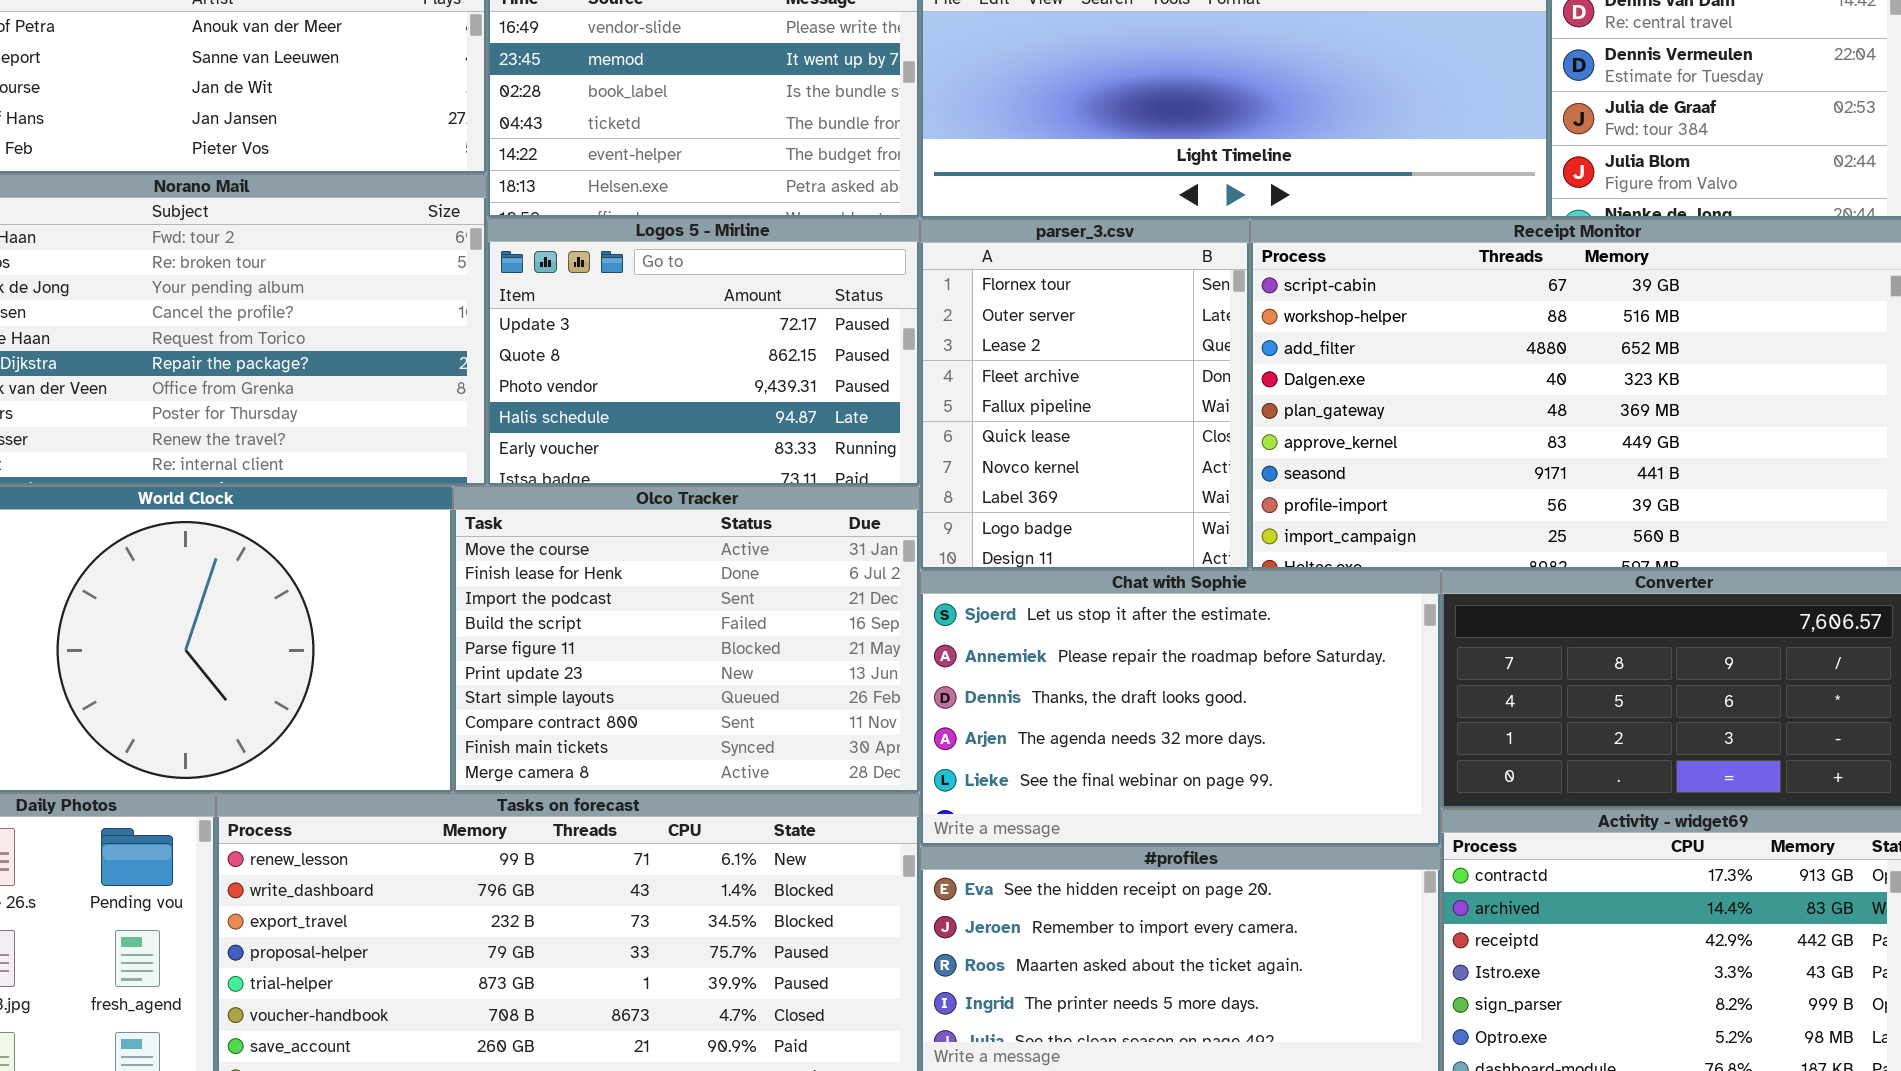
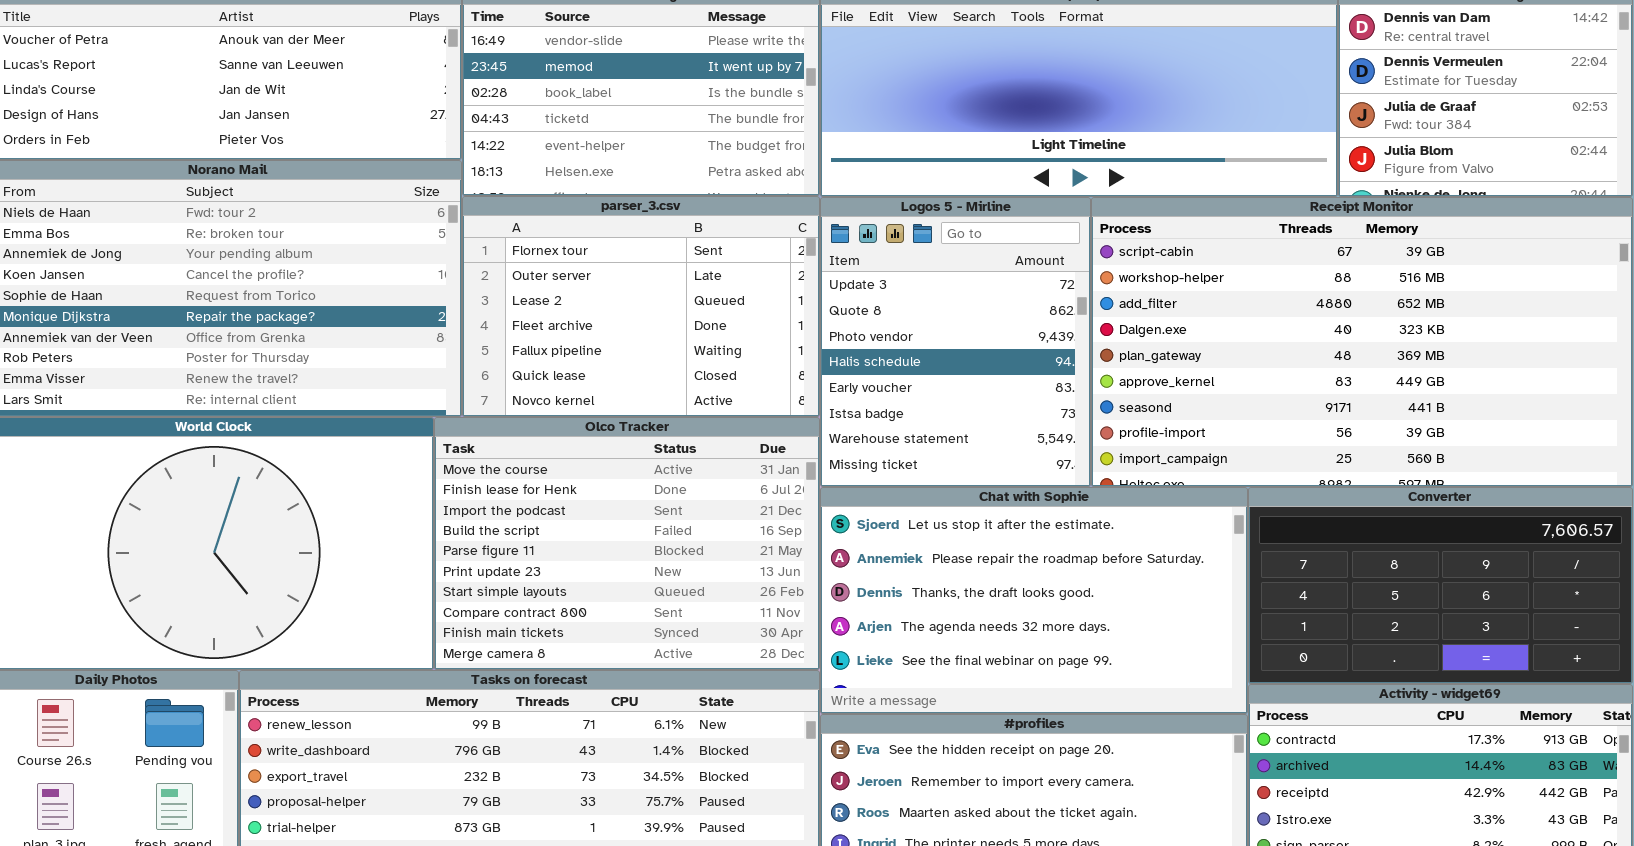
Logos 5 - Mirline: [487,218,920,486] -> [820,197,1091,487], moved, resized
parser_3.csv: [920,219,1250,570] -> [462,196,820,417], moved, resized

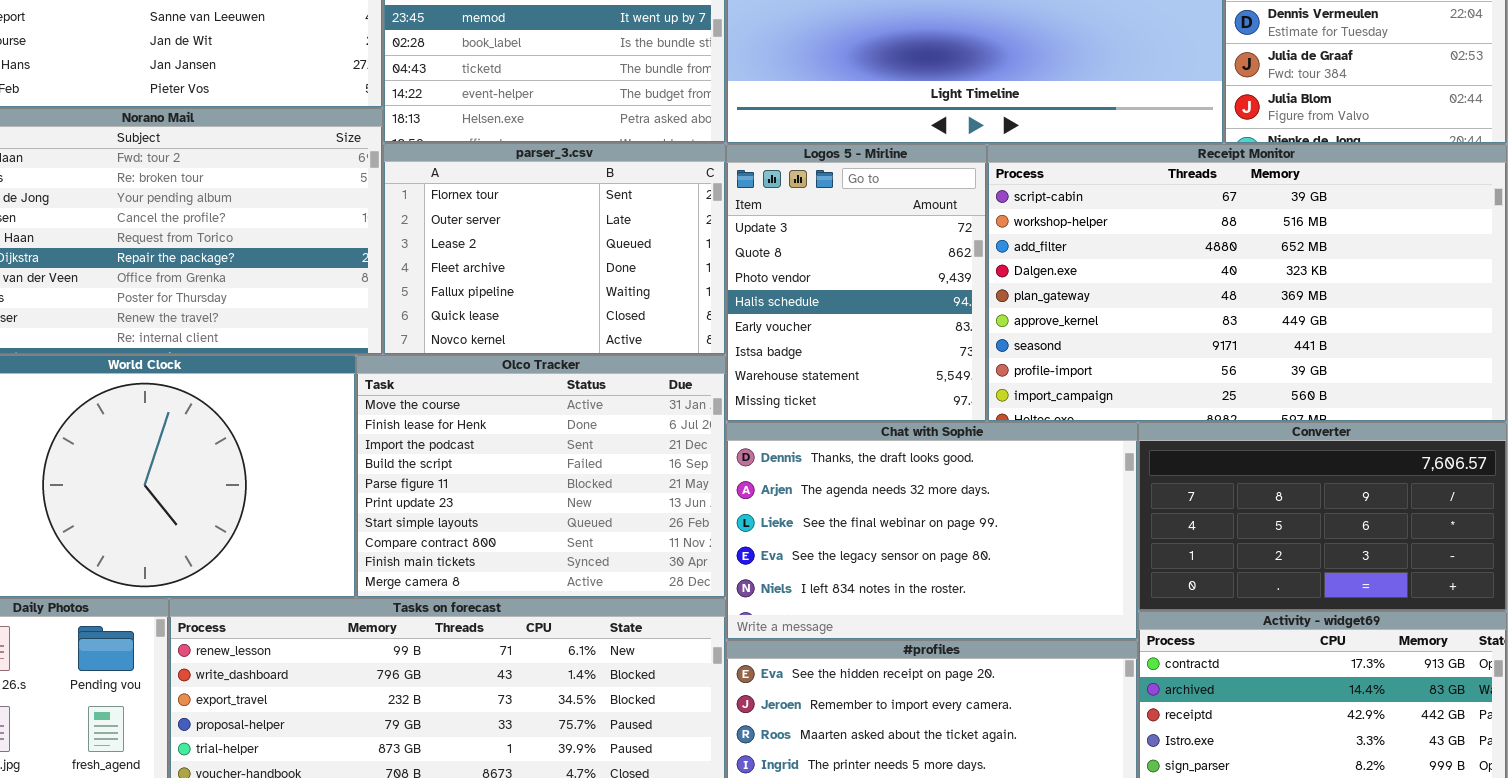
Chat with Sophie: [820,487,1248,714] -> [726,422,1138,640], scrolled down 2 rows

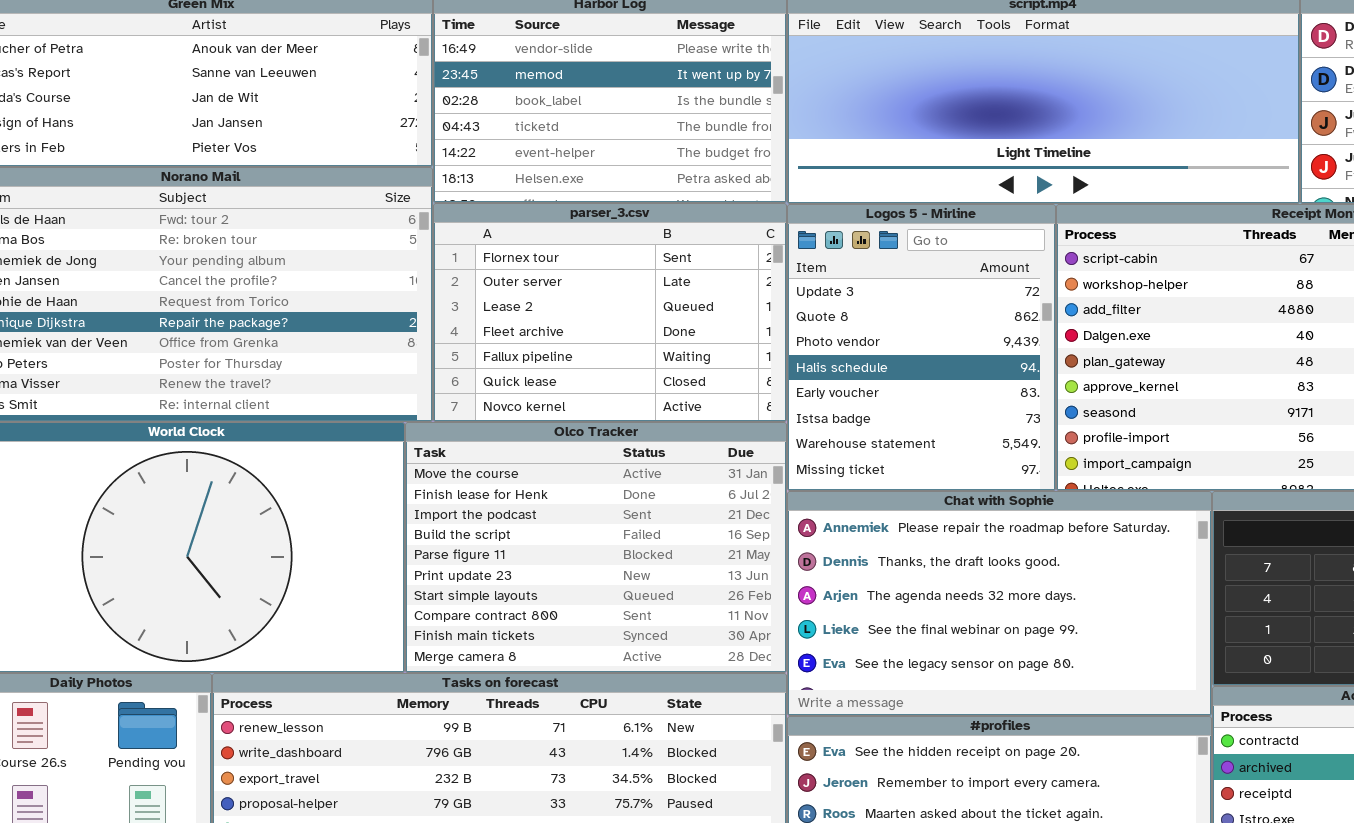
Chat with Sophie: [726,422,1138,640] -> [787,491,1212,716], scrolled up 1 row

